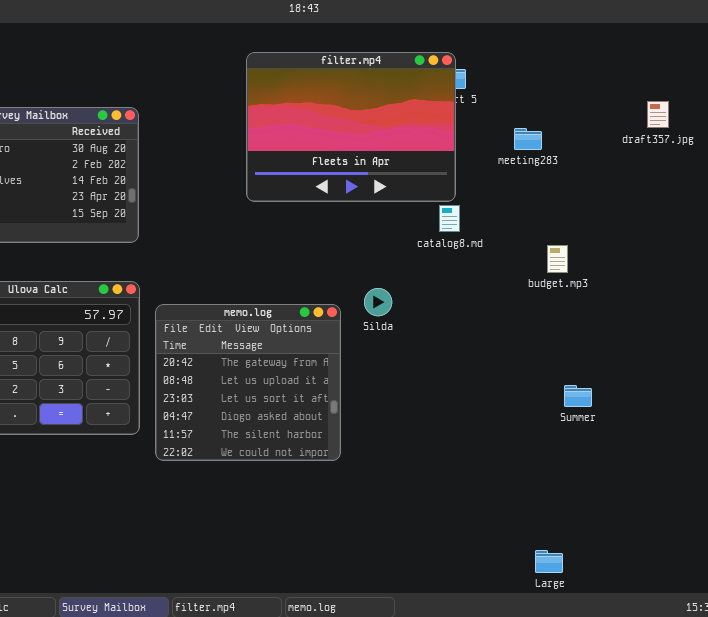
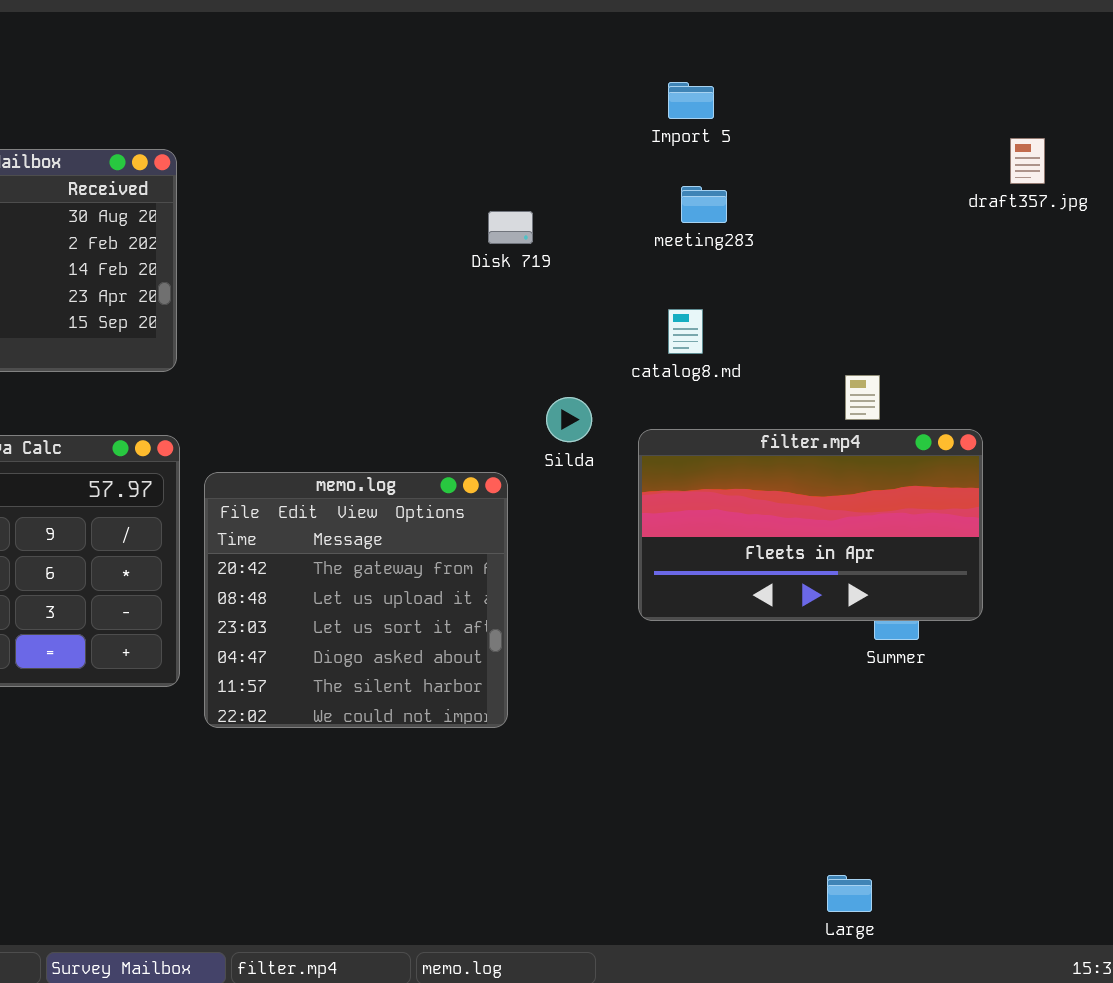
filter.mp4: [246,52,456,202] -> [638,429,983,621], moved, resized
meeting283: [514,128,542,150] -> [681,186,727,223], moved
Silda: [364,288,392,316] -> [546,397,592,442], moved

